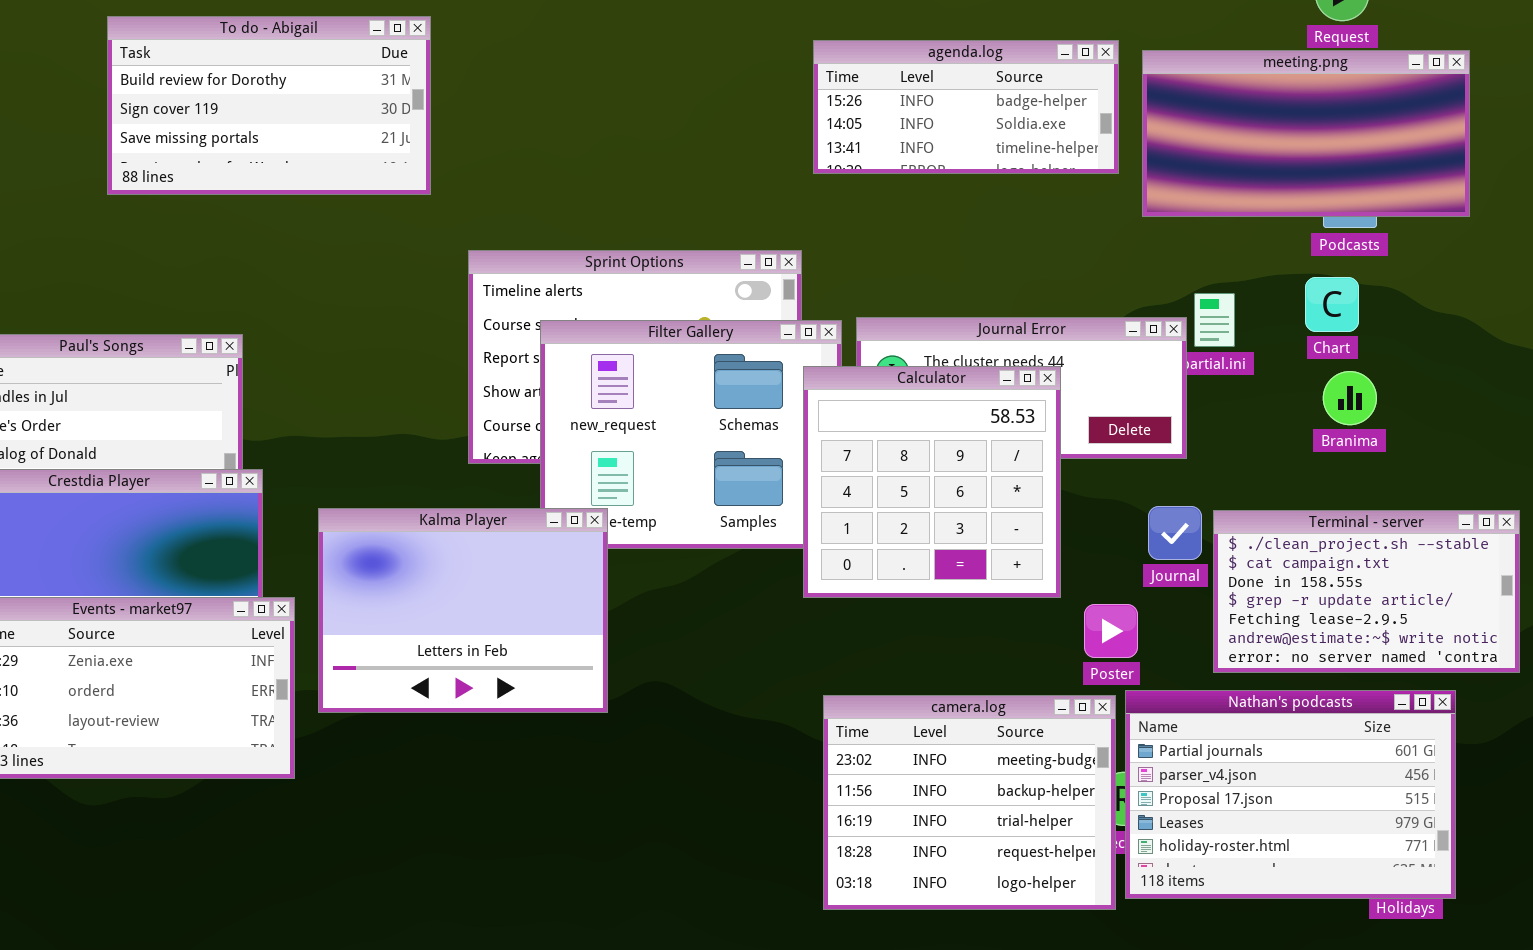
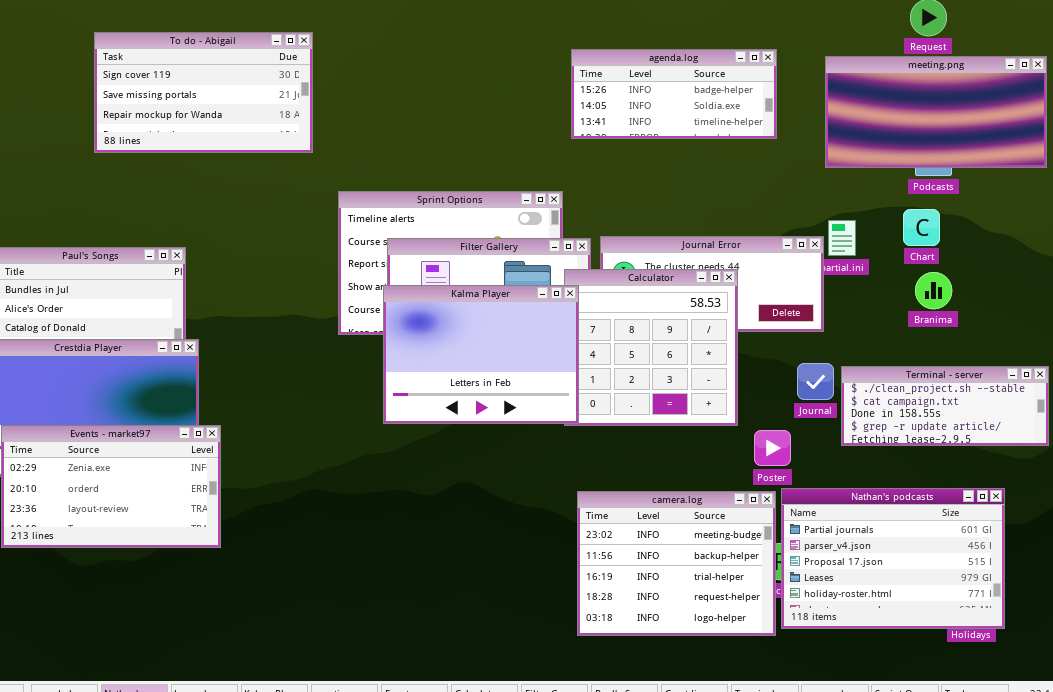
To do - Abigail: [107,16,431,195] -> [94,32,313,153], scrolled down 1 row
meeting.png: [1142,50,1470,217] -> [825,56,1047,168], moved
Kalma Player: [318,508,608,713] -> [383,285,579,424], moved
Terminal - server: [1213,510,1520,673] -> [841,366,1049,446], resized

